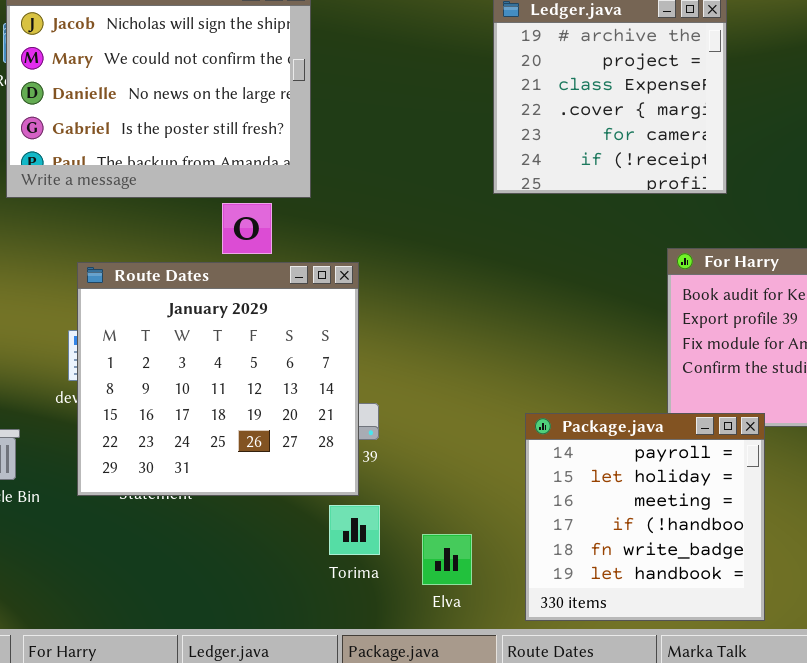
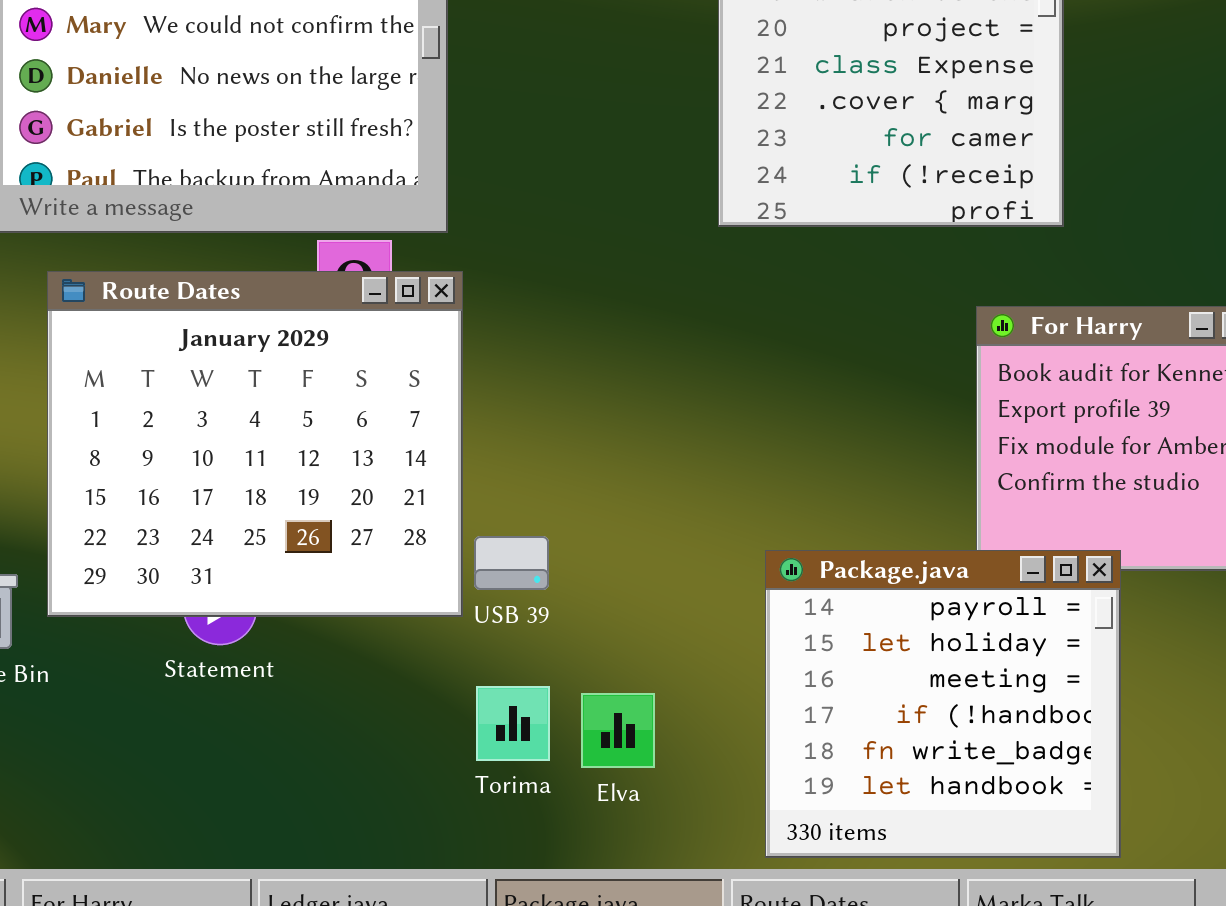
Route Dates: [77,262,359,496] -> [47,271,463,617], moved
Elva: [422,534,472,585] -> [581,693,655,768], moved

